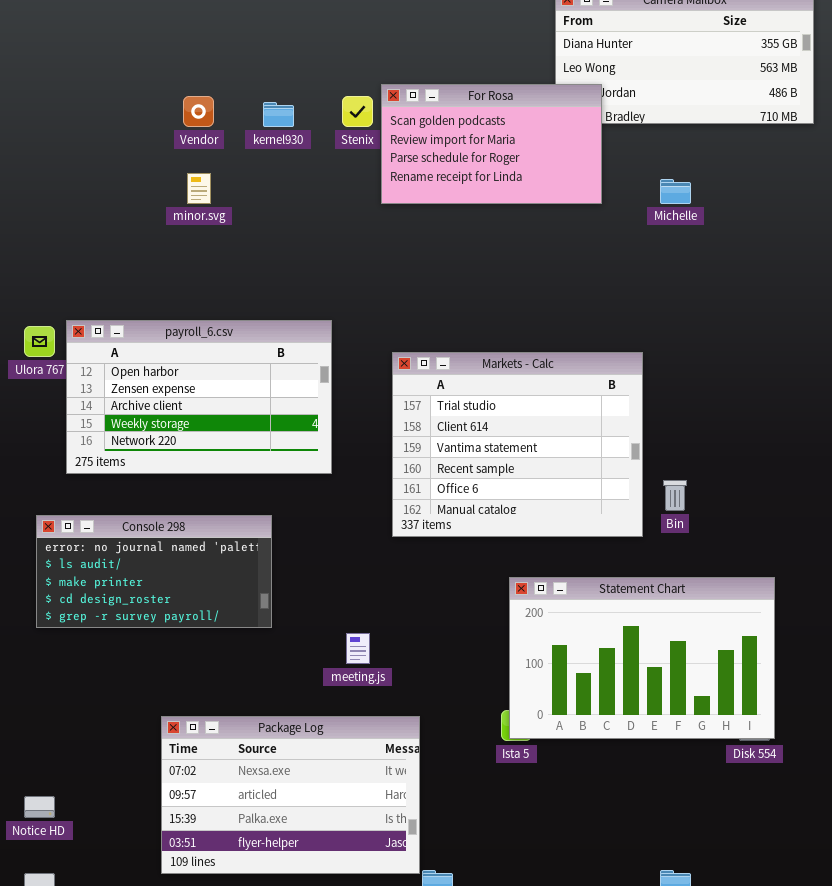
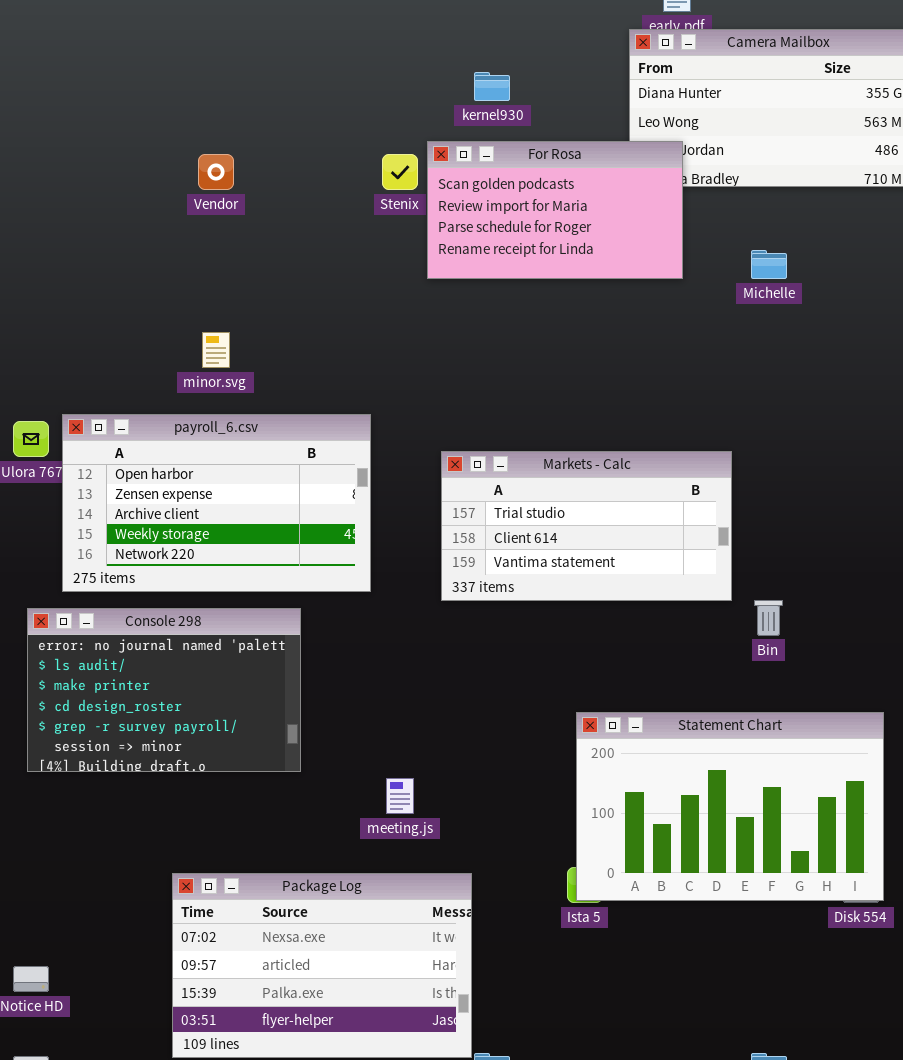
kernel930: [263,102,294,127] -> [474,72,510,101], moved
minor.svg: [187,173,211,204] -> [202,332,230,368], moved
Markets - Calc: [392,352,643,537] -> [441,451,732,601], resized
Console 298: [36,515,272,628] -> [27,608,301,772], resized

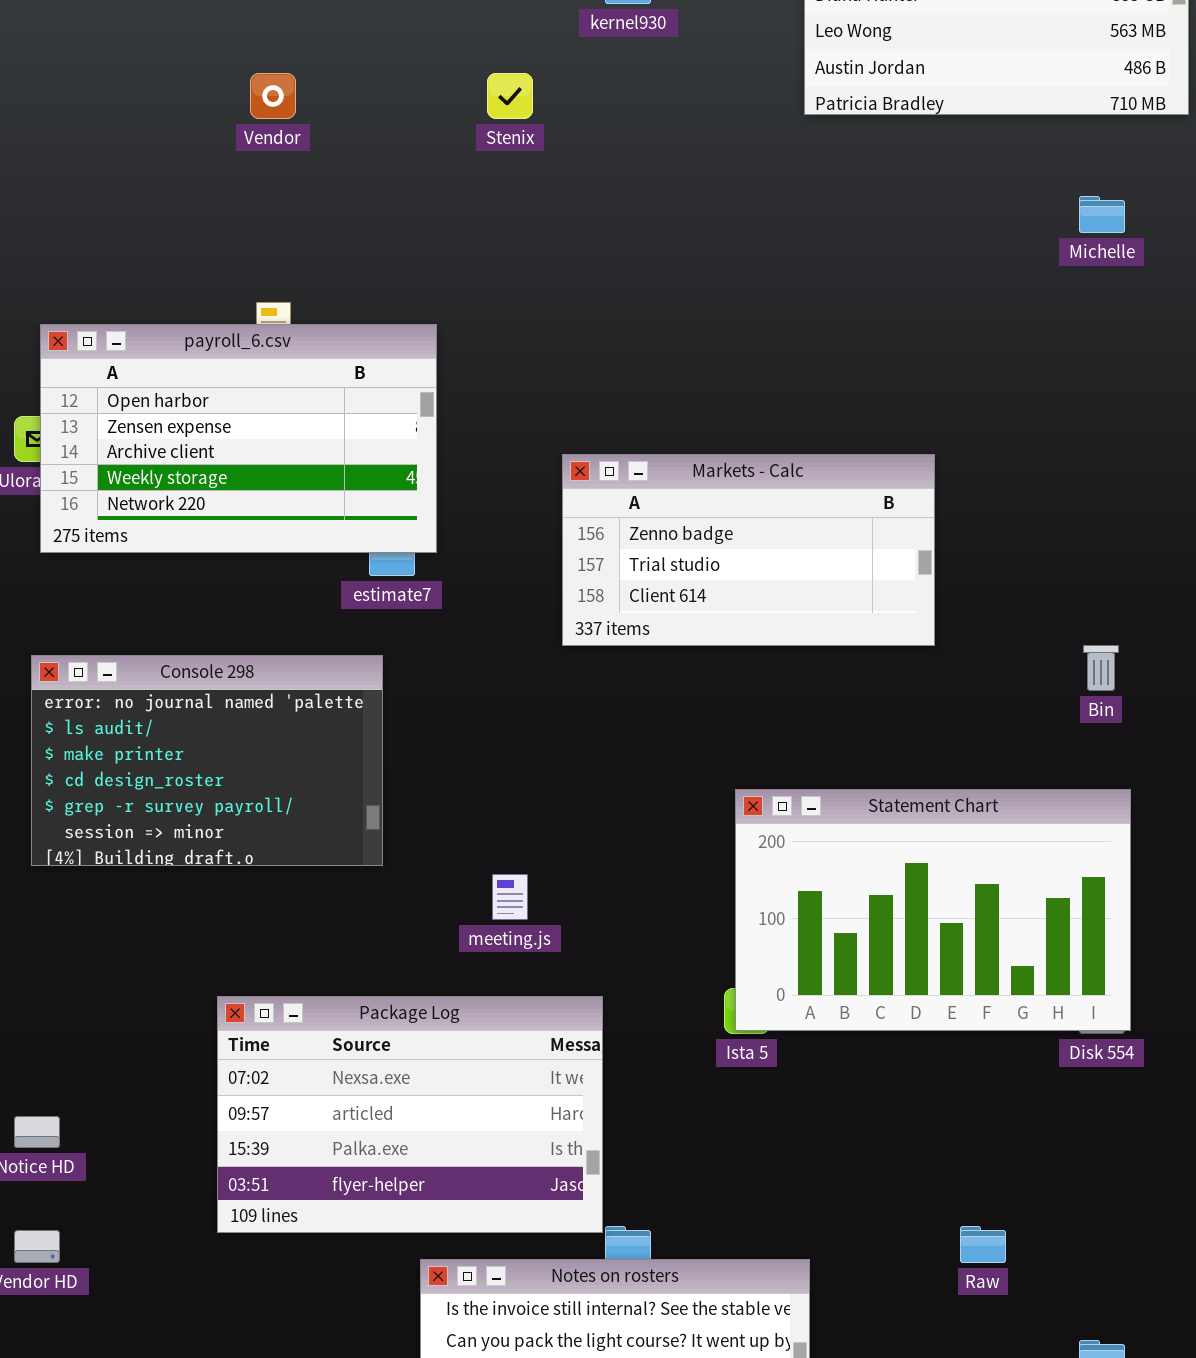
For Rosa: [427,141,683,279] -> none, closed
Michelle: [751,250,787,279] -> [1079,196,1125,233], moved
payroll_6.csv: [62,414,371,592] -> [40,324,437,553], moved
Markets - Calc: [441,451,732,601] -> [562,454,935,646], scrolled up 1 row
Bin: [754,600,783,636] -> [1083,645,1119,691], moved

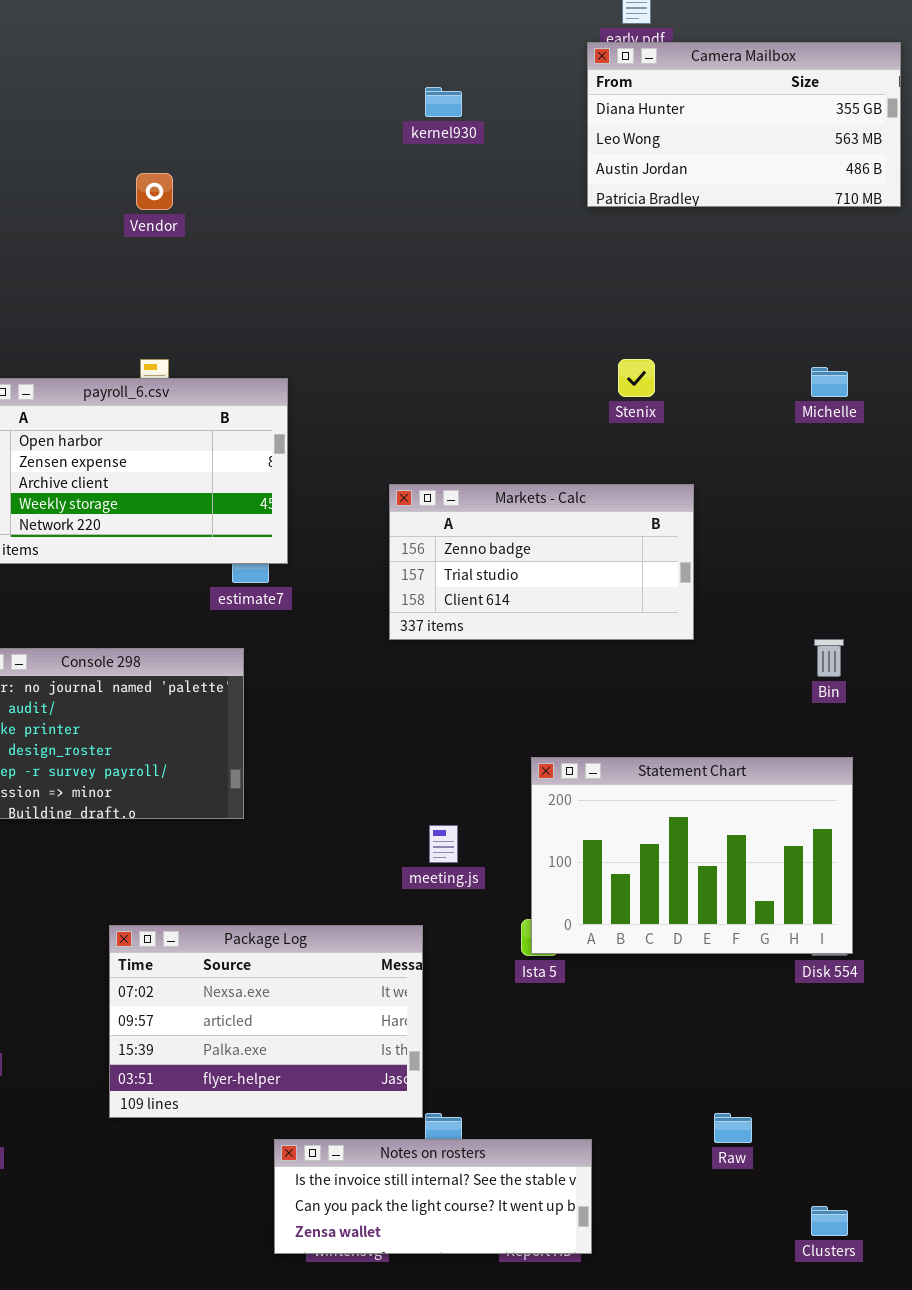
Stenix: [487,73,533,119] -> [618,359,655,397], moved
Michelle: [1079,196,1125,233] -> [811,367,848,397], moved
meeting.js: [492,874,528,920] -> [429,825,458,863], moved

